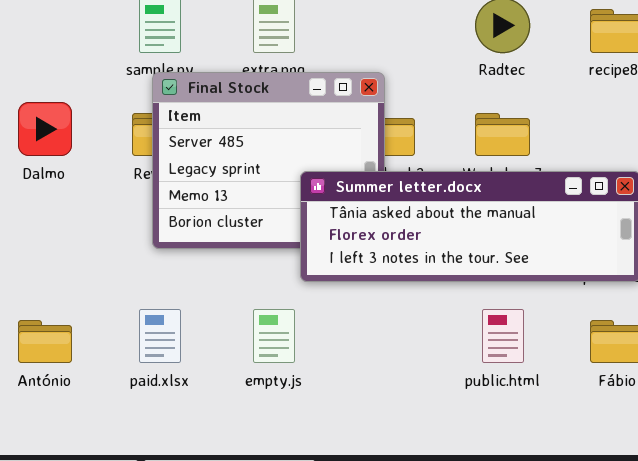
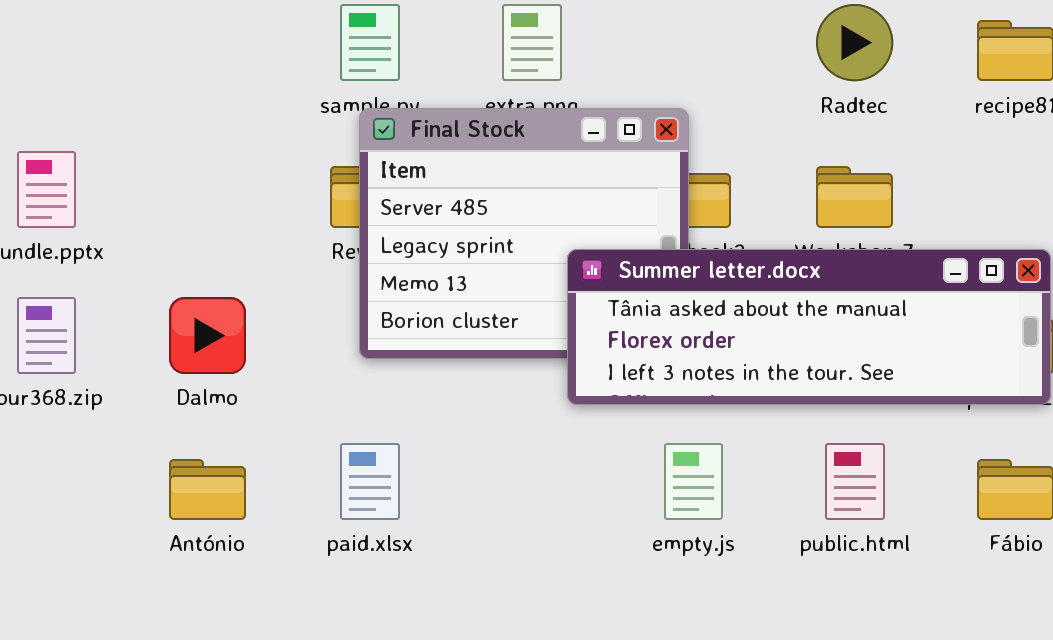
Dalmo: [18,102,72,156] -> [169,297,246,374], moved
empty.js: [253,309,295,363] -> [664,443,723,520], moved

